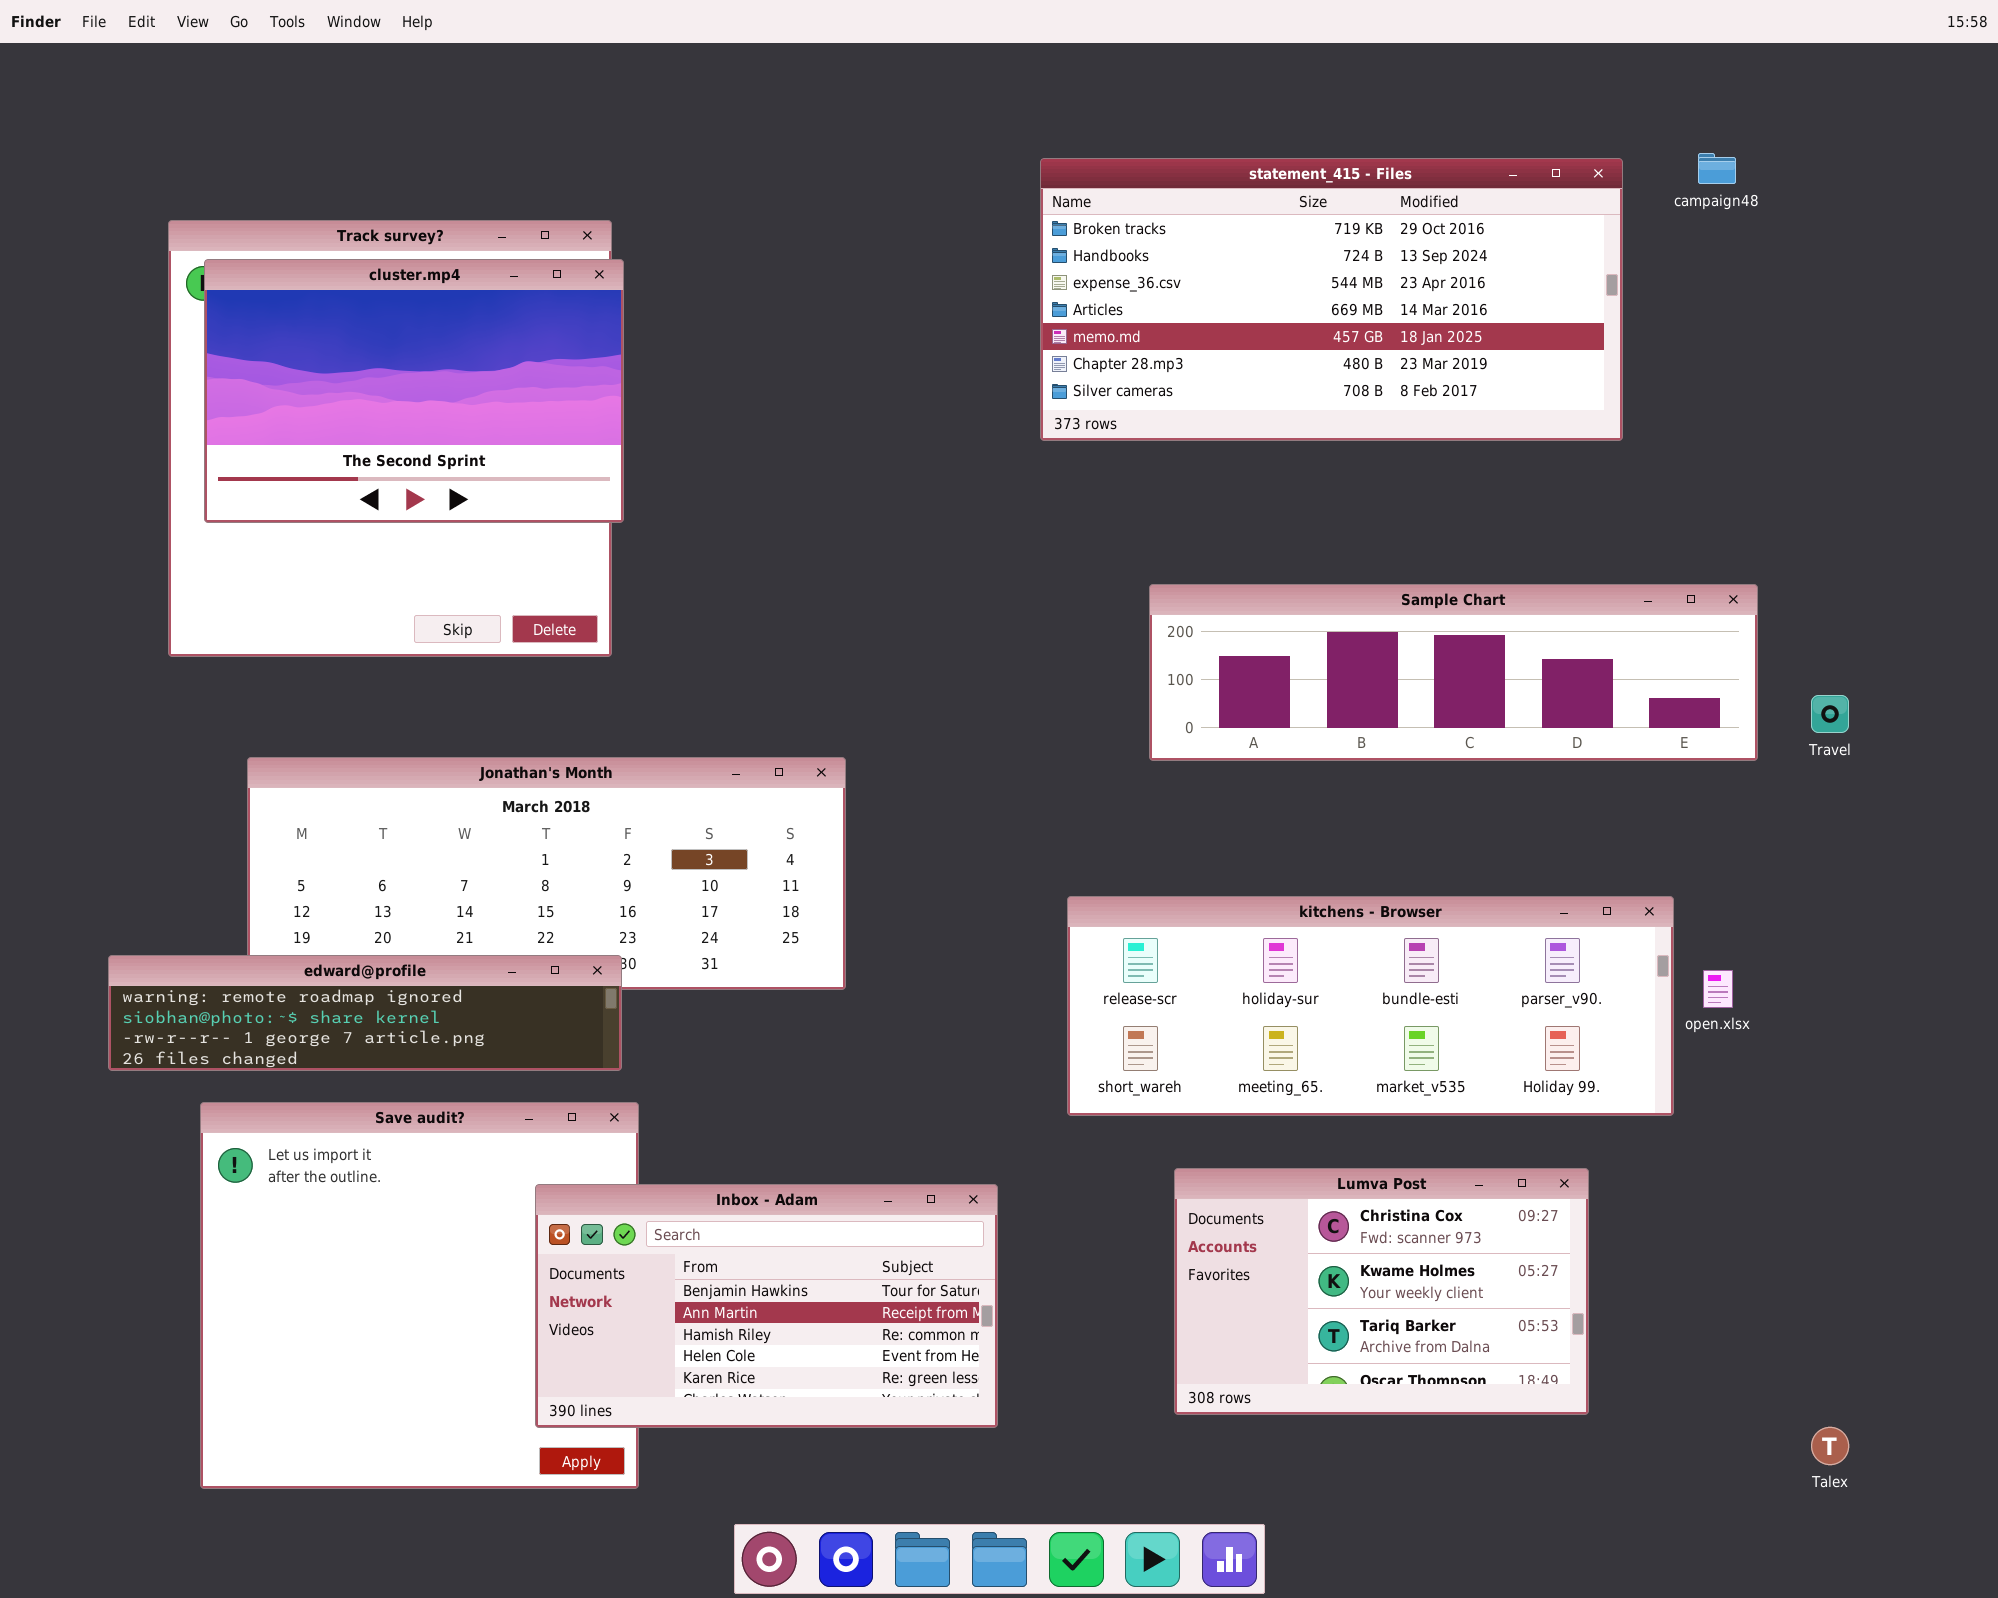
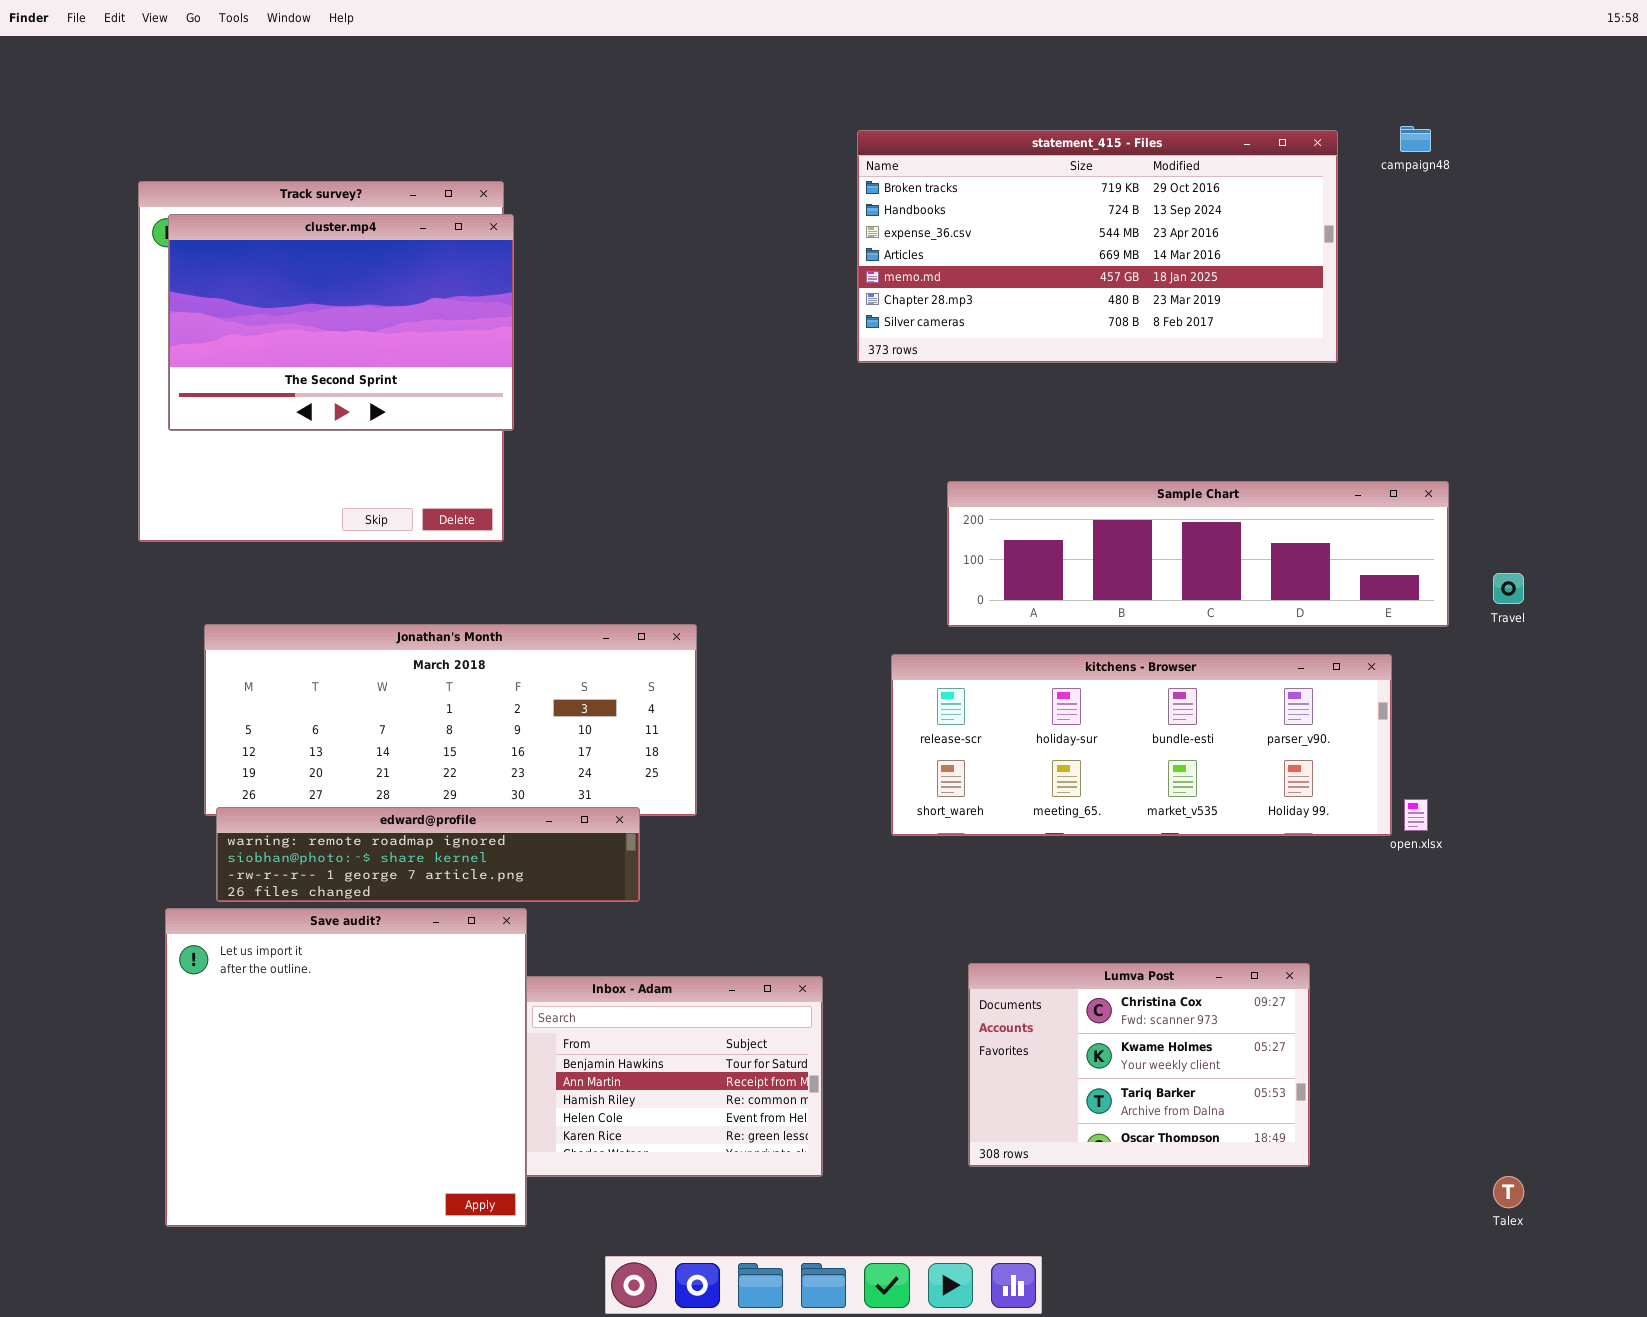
kitchens - Browser: [1067,896,1674,1116] -> [891,654,1392,836], moved
edward@profile: [108,955,622,1071] -> [216,807,640,902], moved
Save audit?: [200,1102,639,1489] -> [165,908,527,1227], raised

